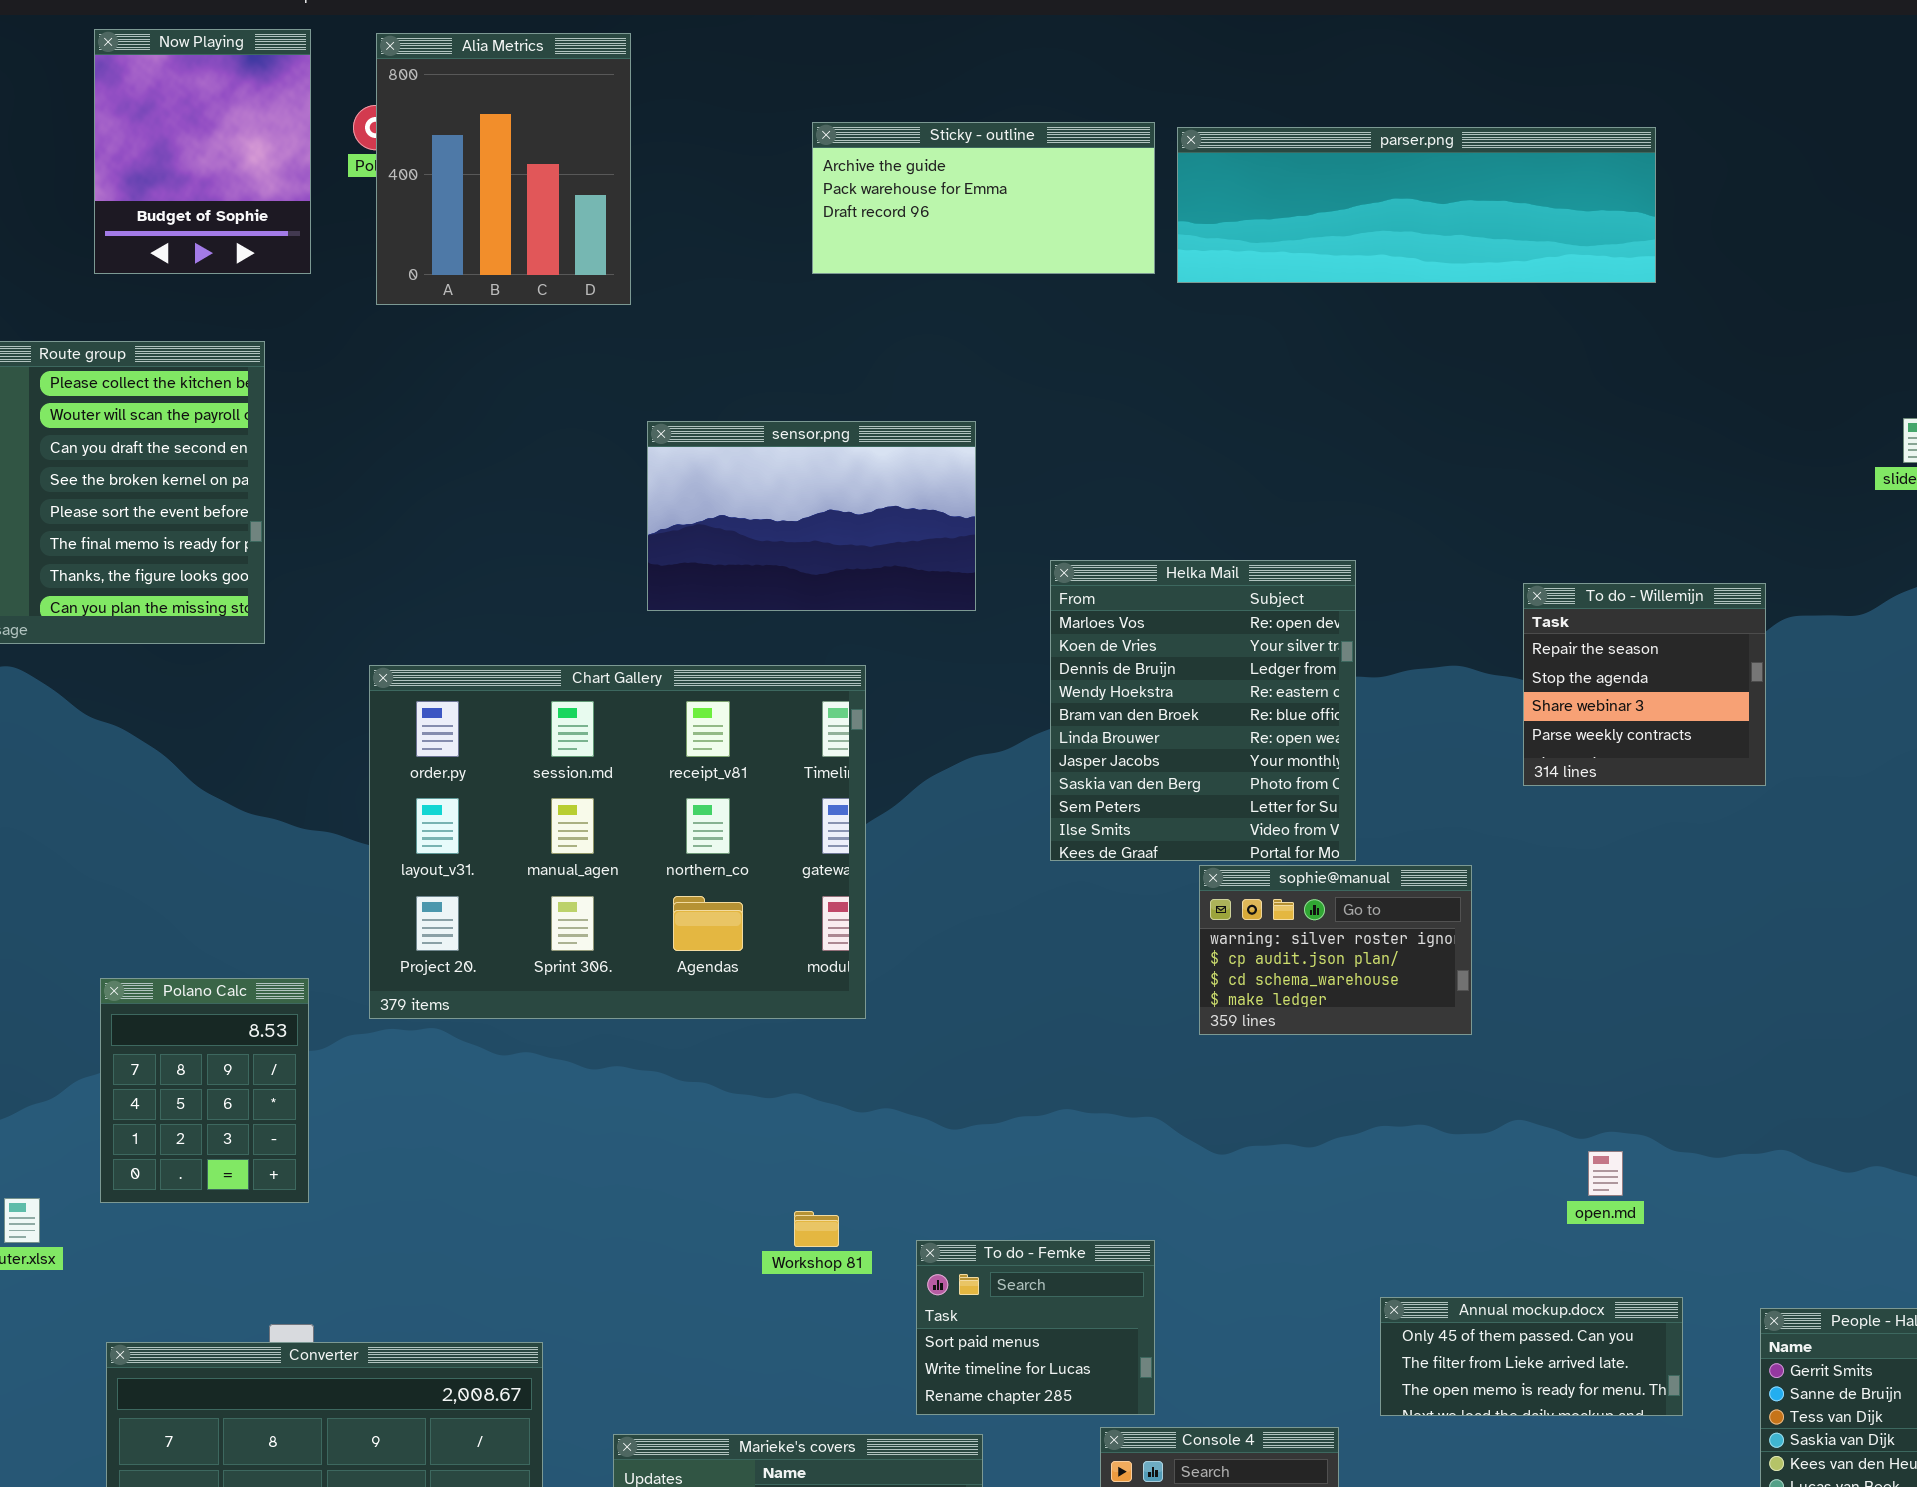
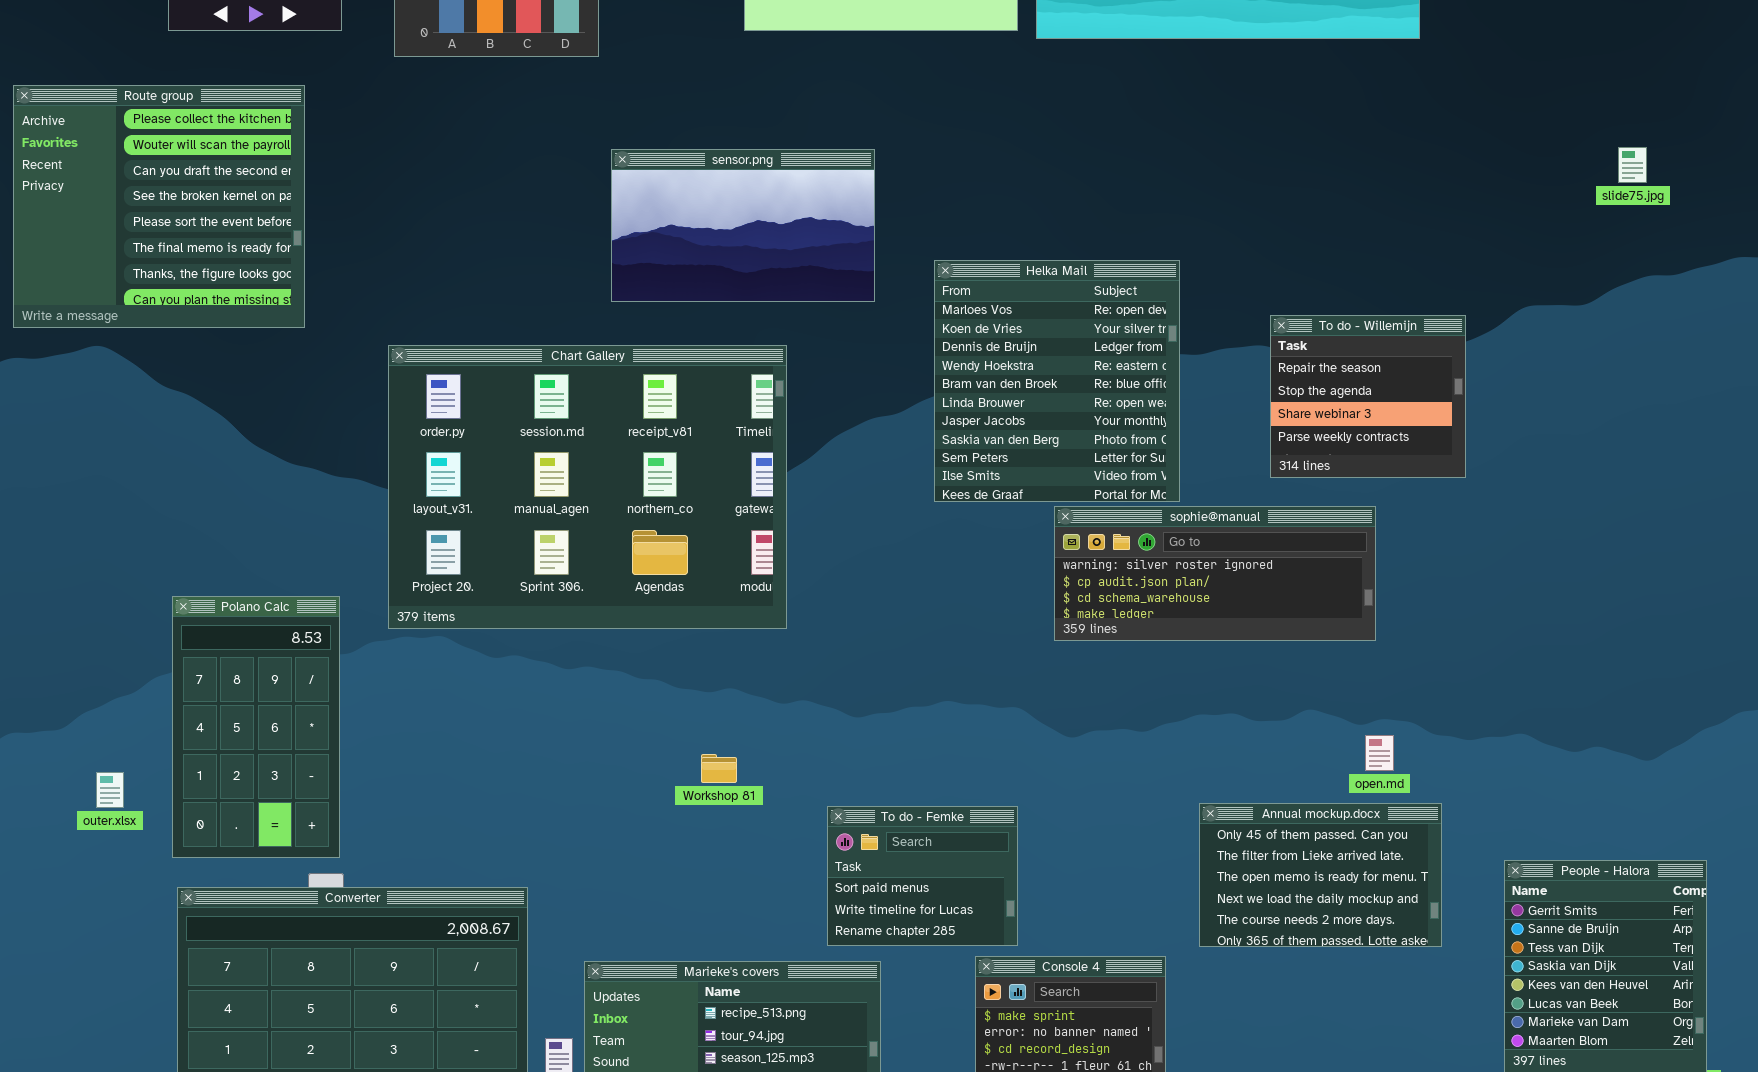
To do - Willemijn: [1523,583,1766,786] -> [1270,315,1466,478], moved
sophie@manual: [1199,865,1472,1035] -> [1054,506,1376,641], resized
Polano Calc: [100,978,309,1203] -> [172,596,340,858], resized
Workshop 81: [794,1211,839,1247] -> [701,754,737,783], moved
Annual mockup.docx: [1380,1297,1683,1416] -> [1199,803,1442,947], resized

